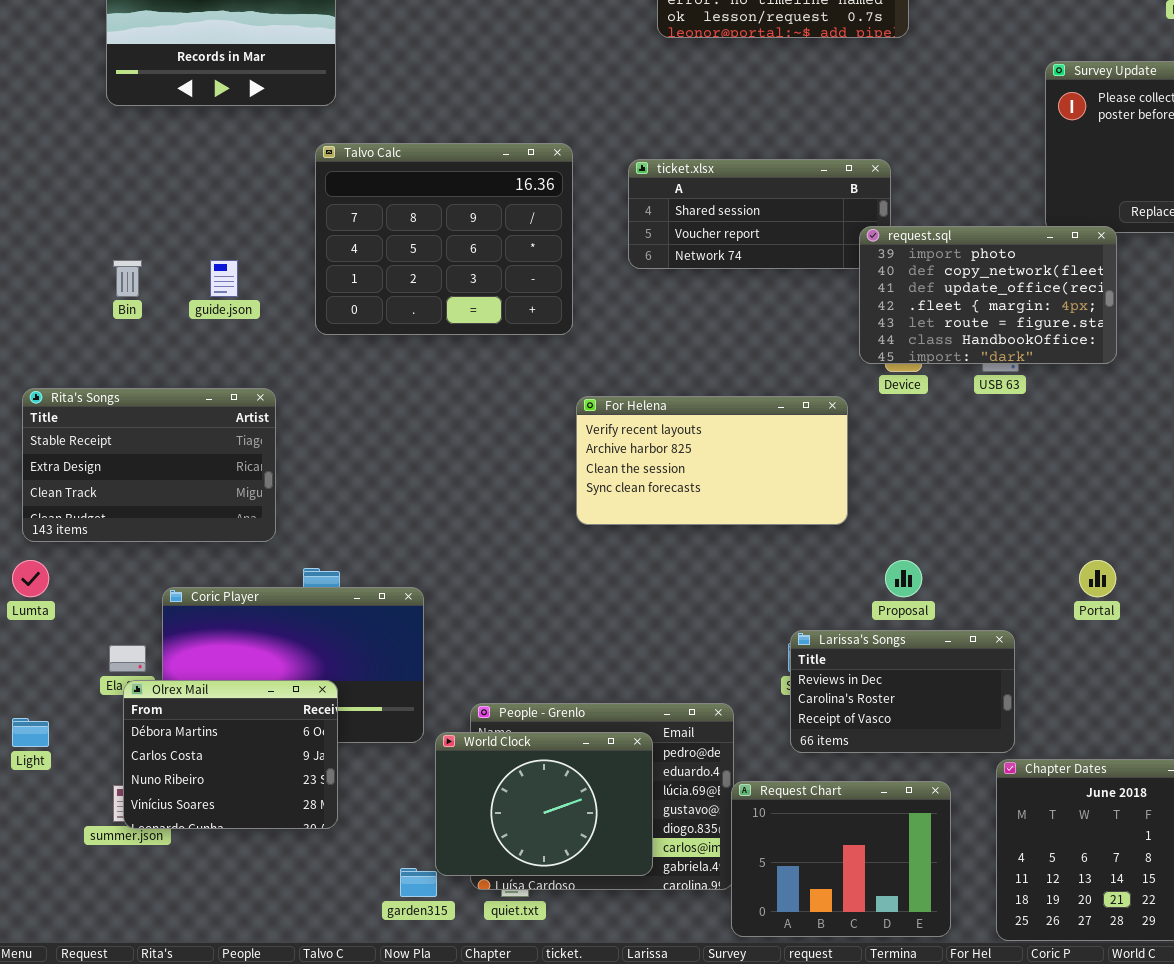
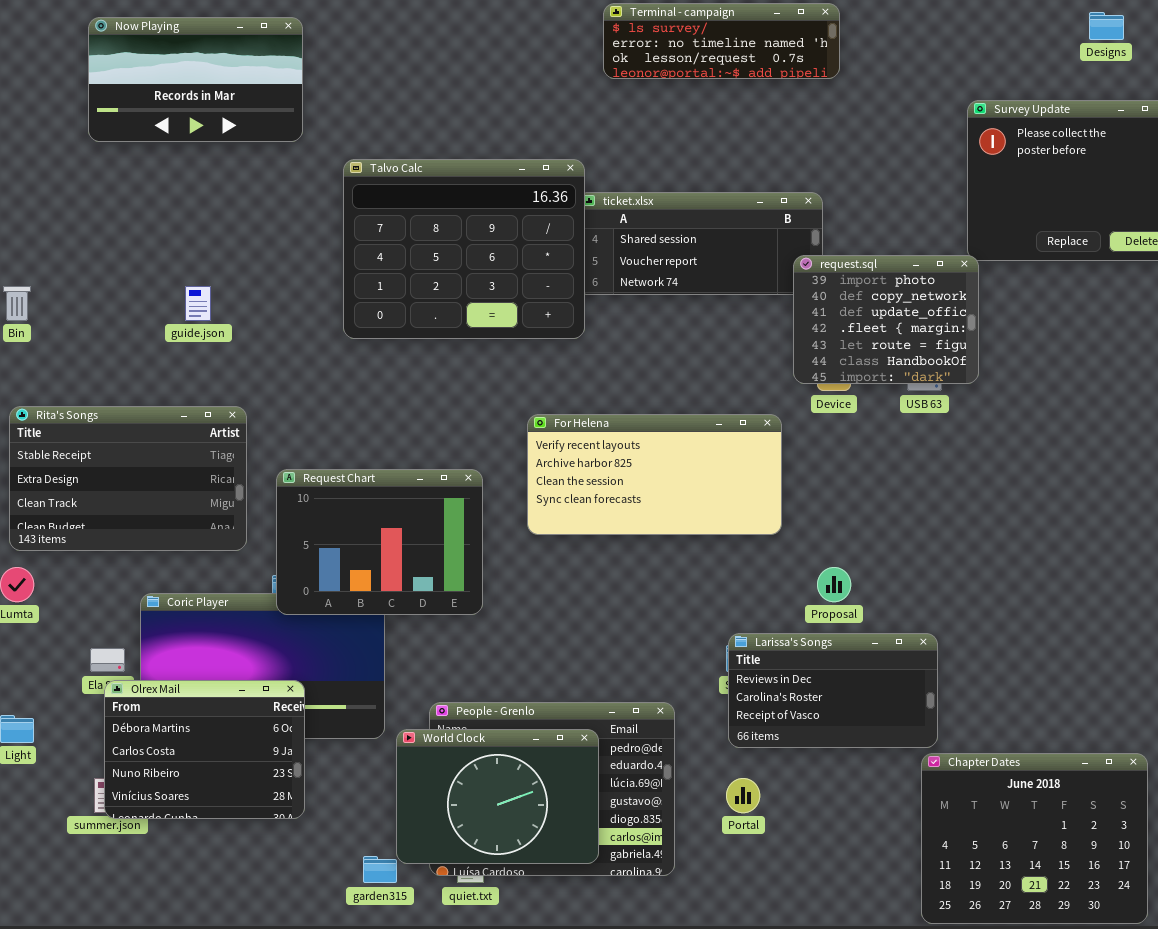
Talvo Calc: [315,143,573,335] -> [343,159,585,339], moved
request.sql: [859,226,1117,364] -> [793,255,979,384], resized
Bin: [113,260,142,297] -> [3,286,31,321], moved
Portal: [1079,560,1116,597] -> [726,778,760,813], moved
Request Chart: [731,781,951,937] -> [276,469,483,615], moved

